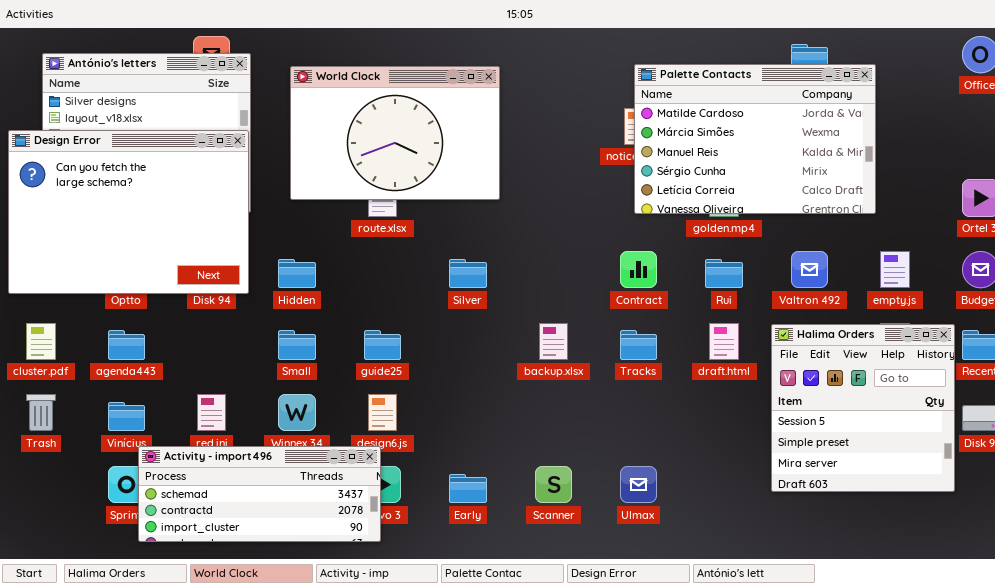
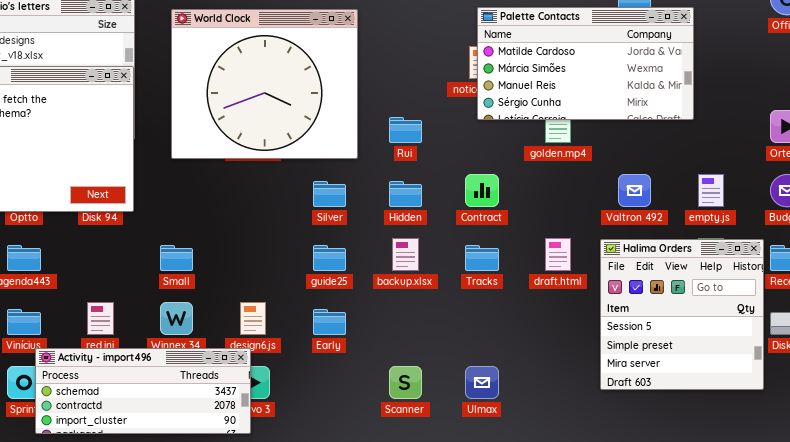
Palette Contacts: [634,64,876,214] -> [477,7,694,120], resized
World Clock: [290,66,500,200] -> [171,9,358,159], resized
Hidden: [278,259,316,288] -> [389,181,422,207], moved
Rui: [705,259,743,288] -> [389,117,422,143], moved
guide25: [364,330,401,360] -> [313,245,346,271], moved
Early: [449,474,487,503] -> [313,309,346,335], moved

